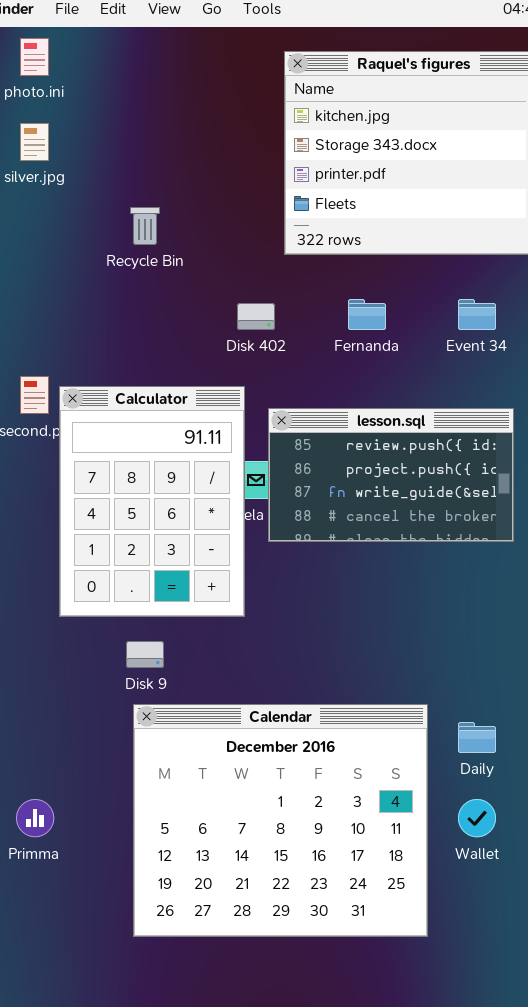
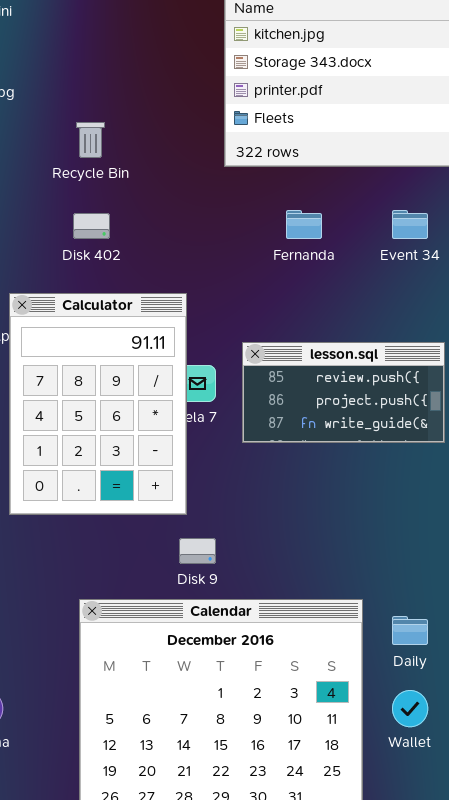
Disk 402: [237,303,275,330] -> [73,213,110,239], moved
lesson.sql: [268,408,514,542] -> [242,342,445,443], resized
Disk 9: [126,641,164,668] -> [179,538,216,564], moved

